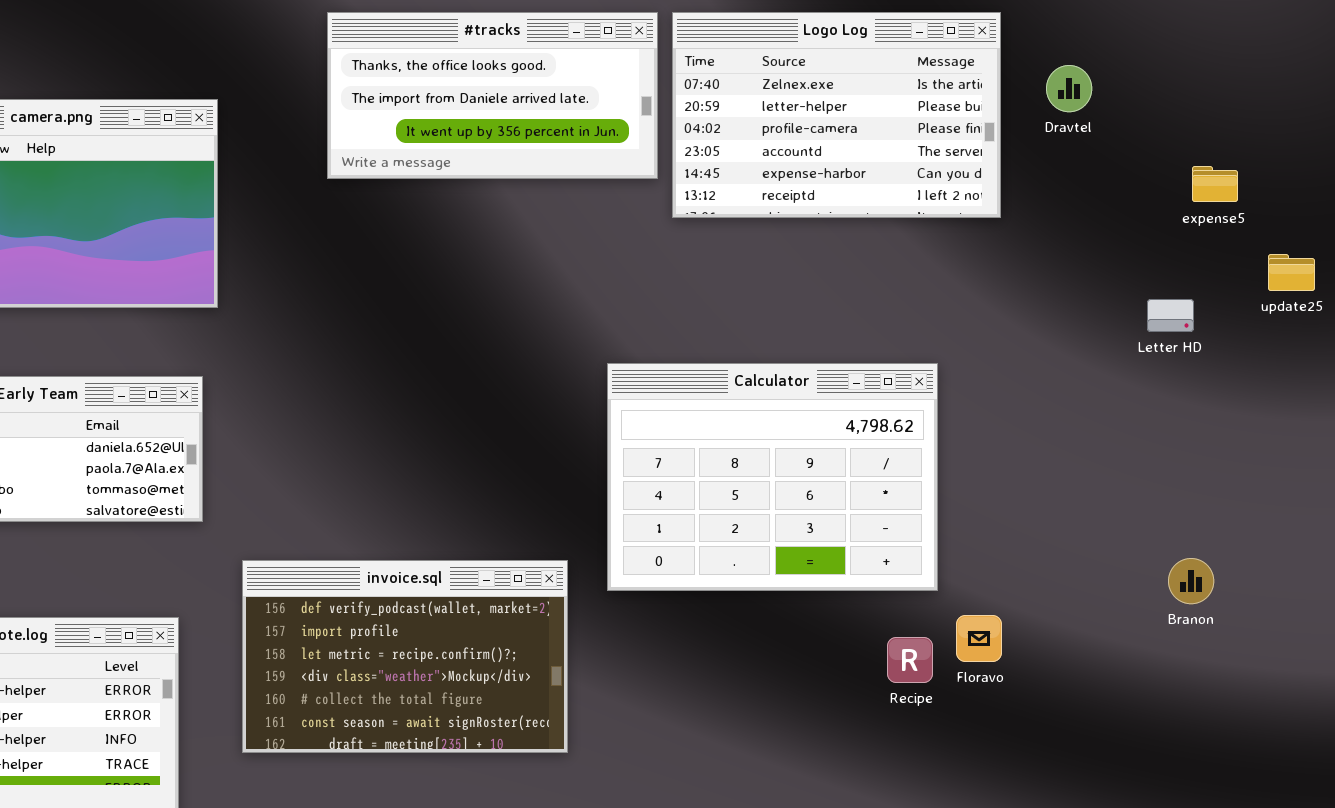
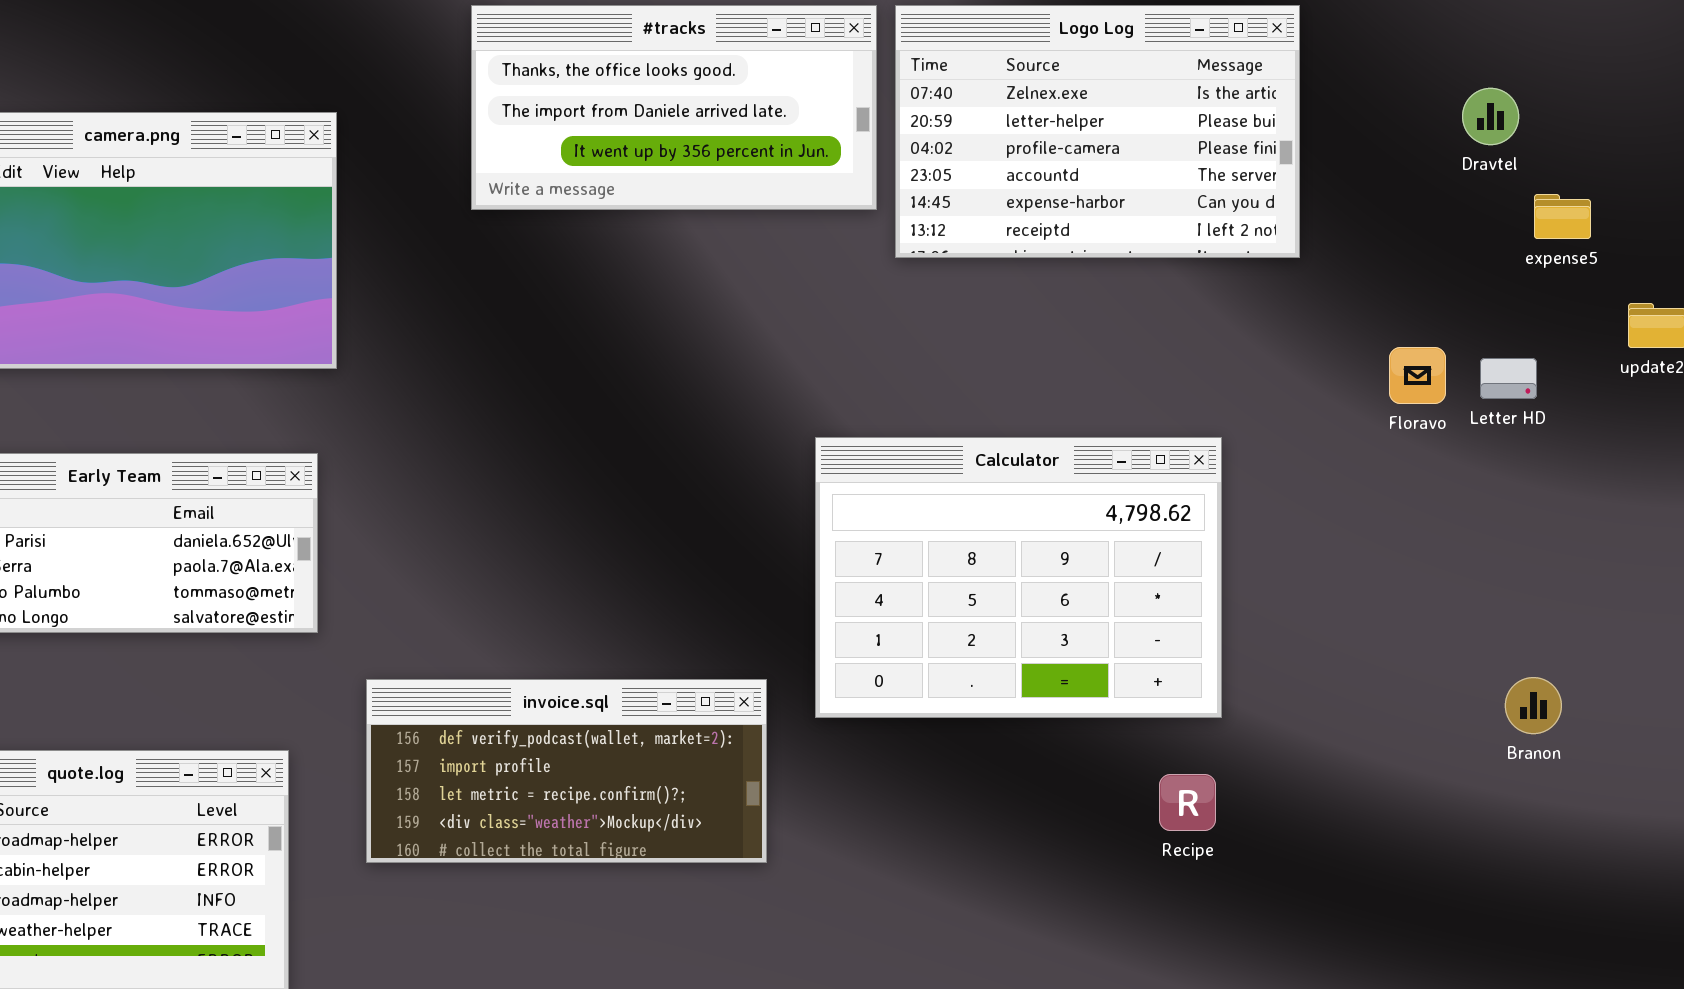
Dravtel: [1046,65,1092,112] -> [1462,88,1519,145], moved
invoice.sql: [242,560,568,753] -> [366,679,767,863], resized
Floravo: [956,615,1002,662] -> [1389,347,1446,404], moved

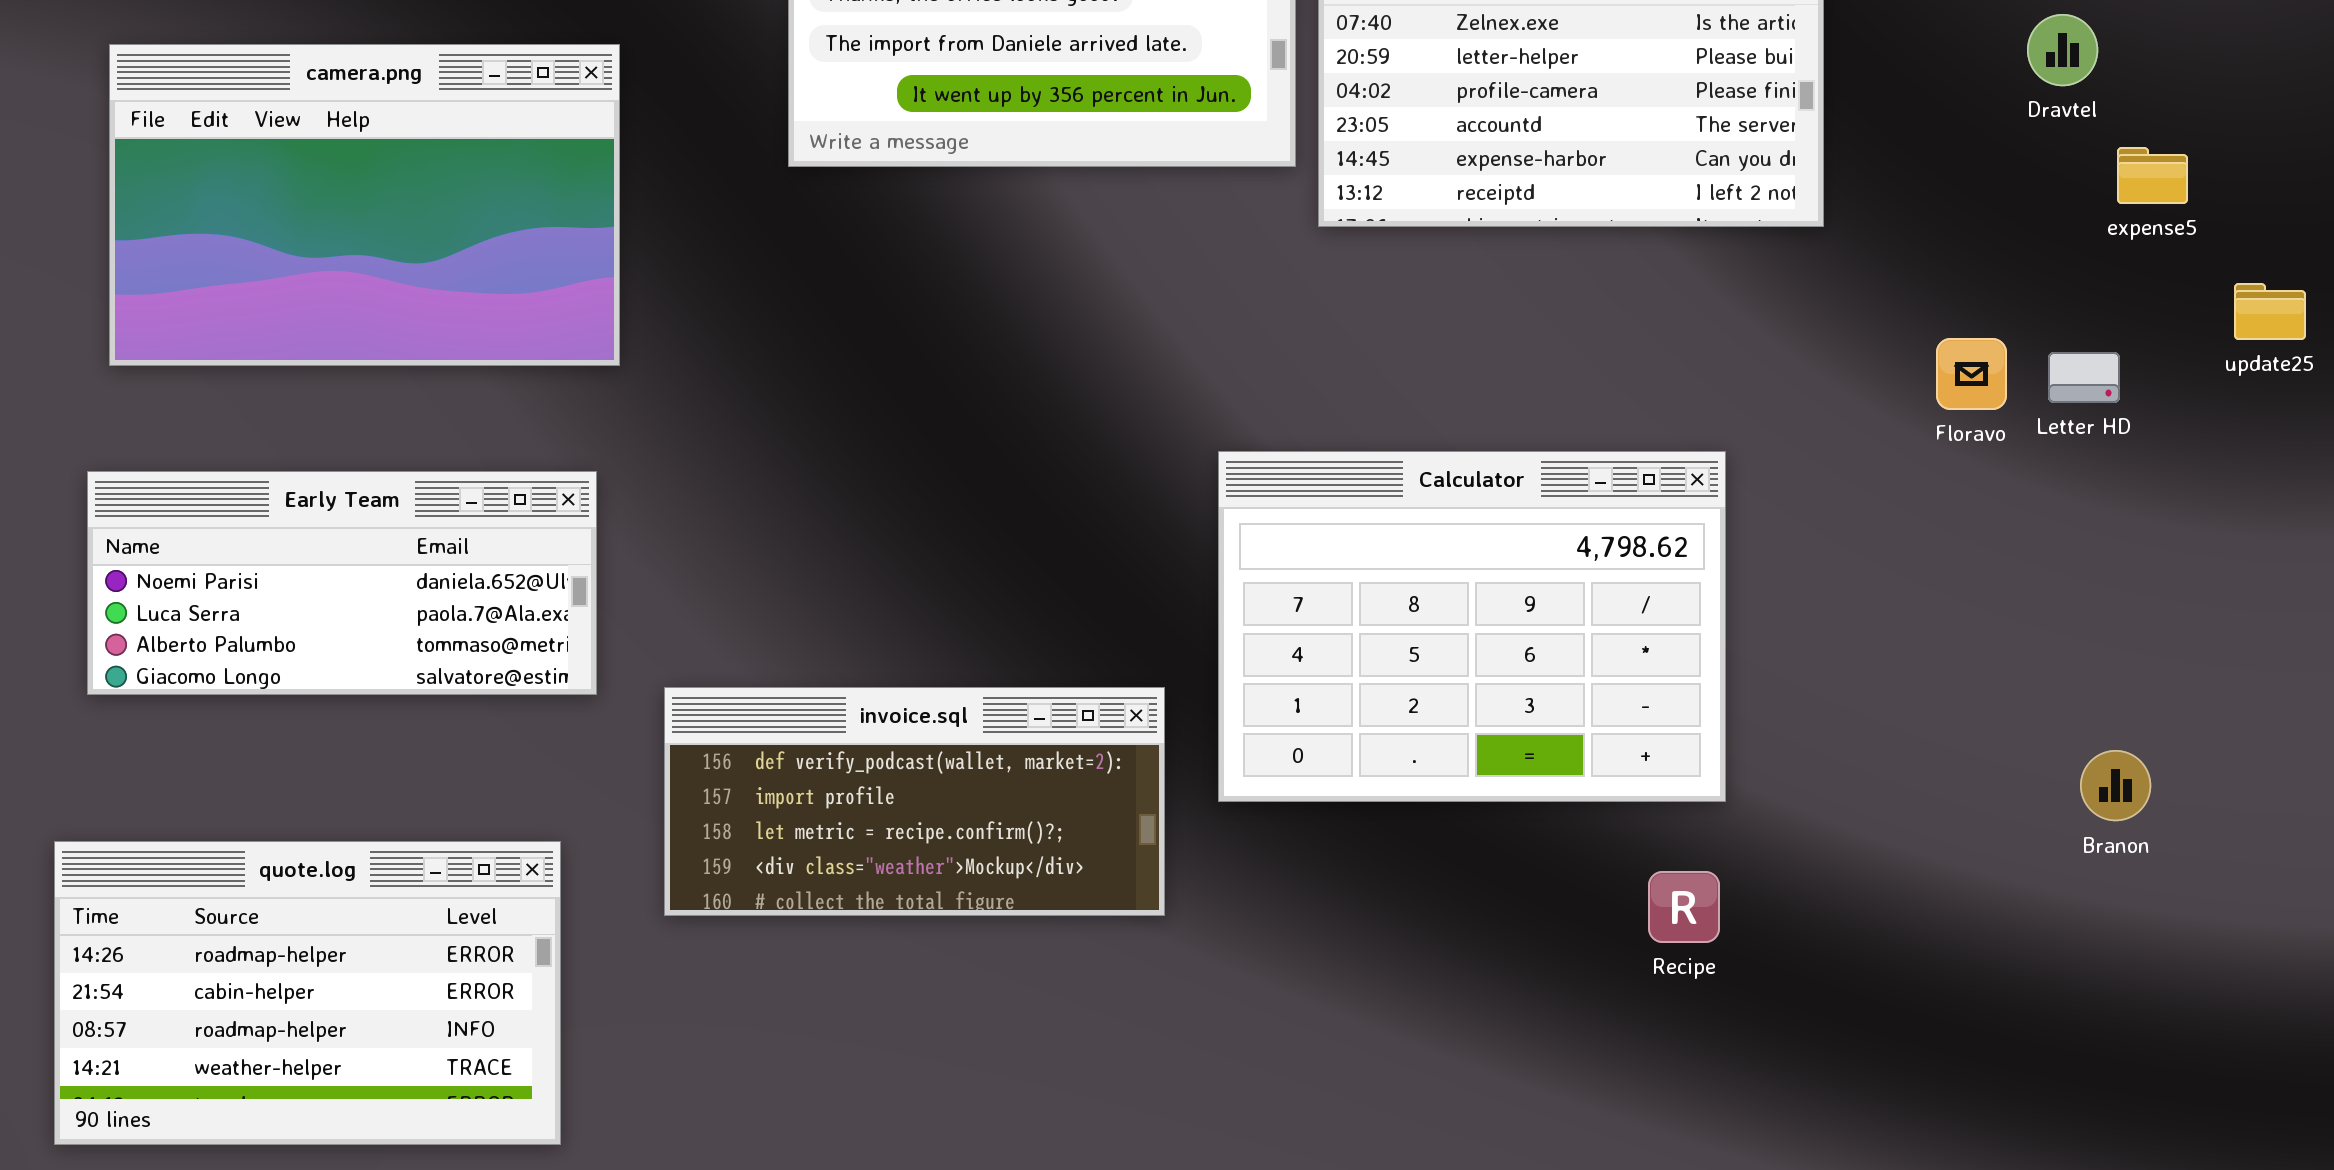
invoice.sql: [366,679,767,863] -> [664,687,1165,916], moved

